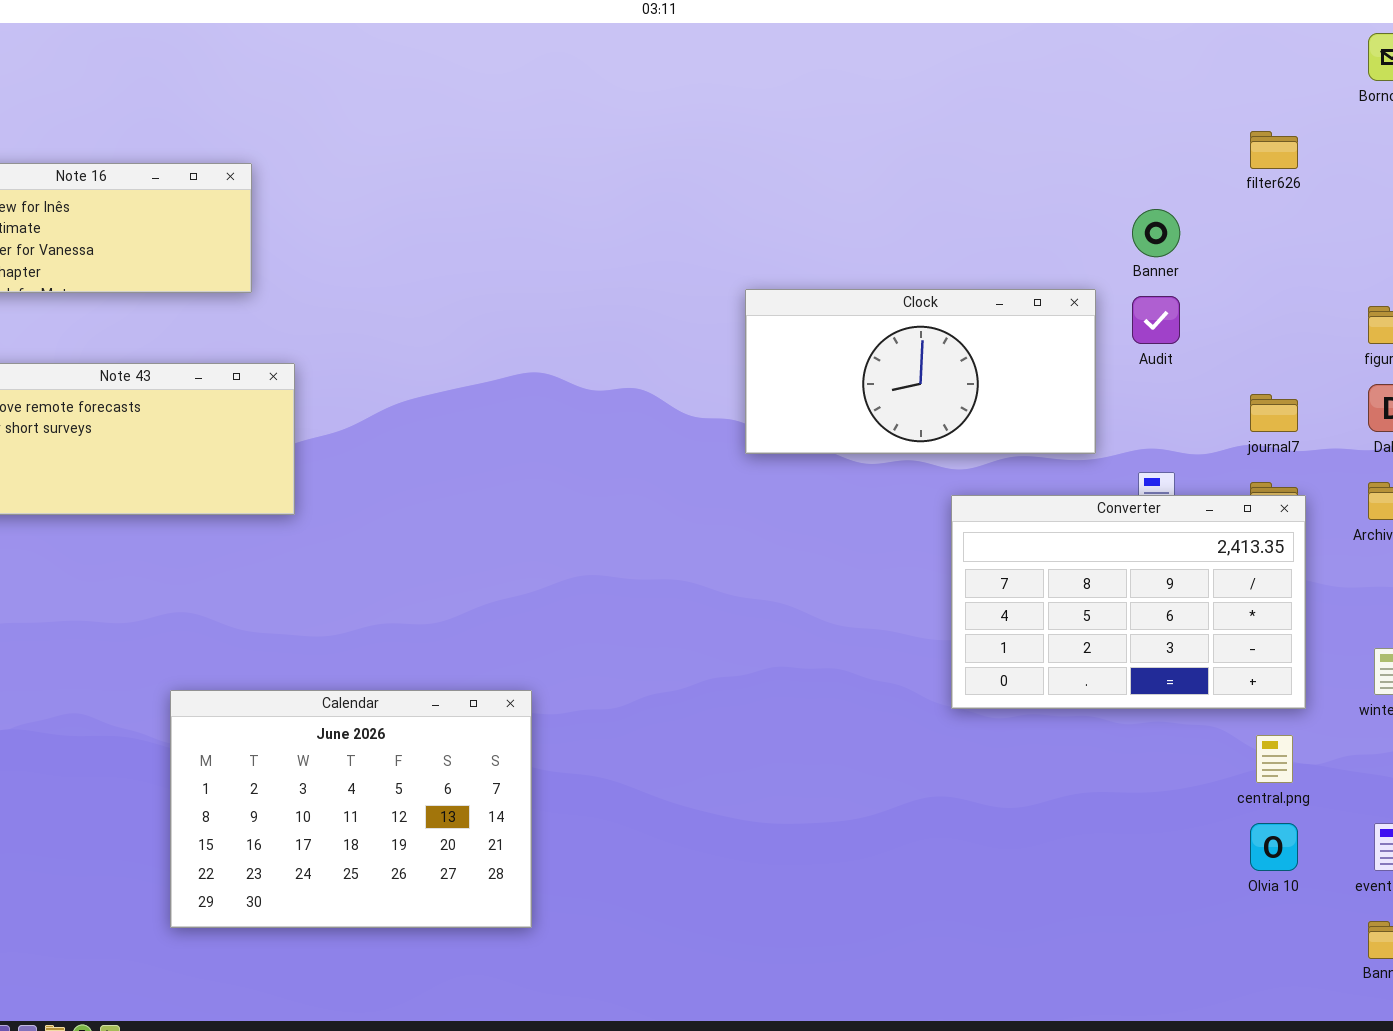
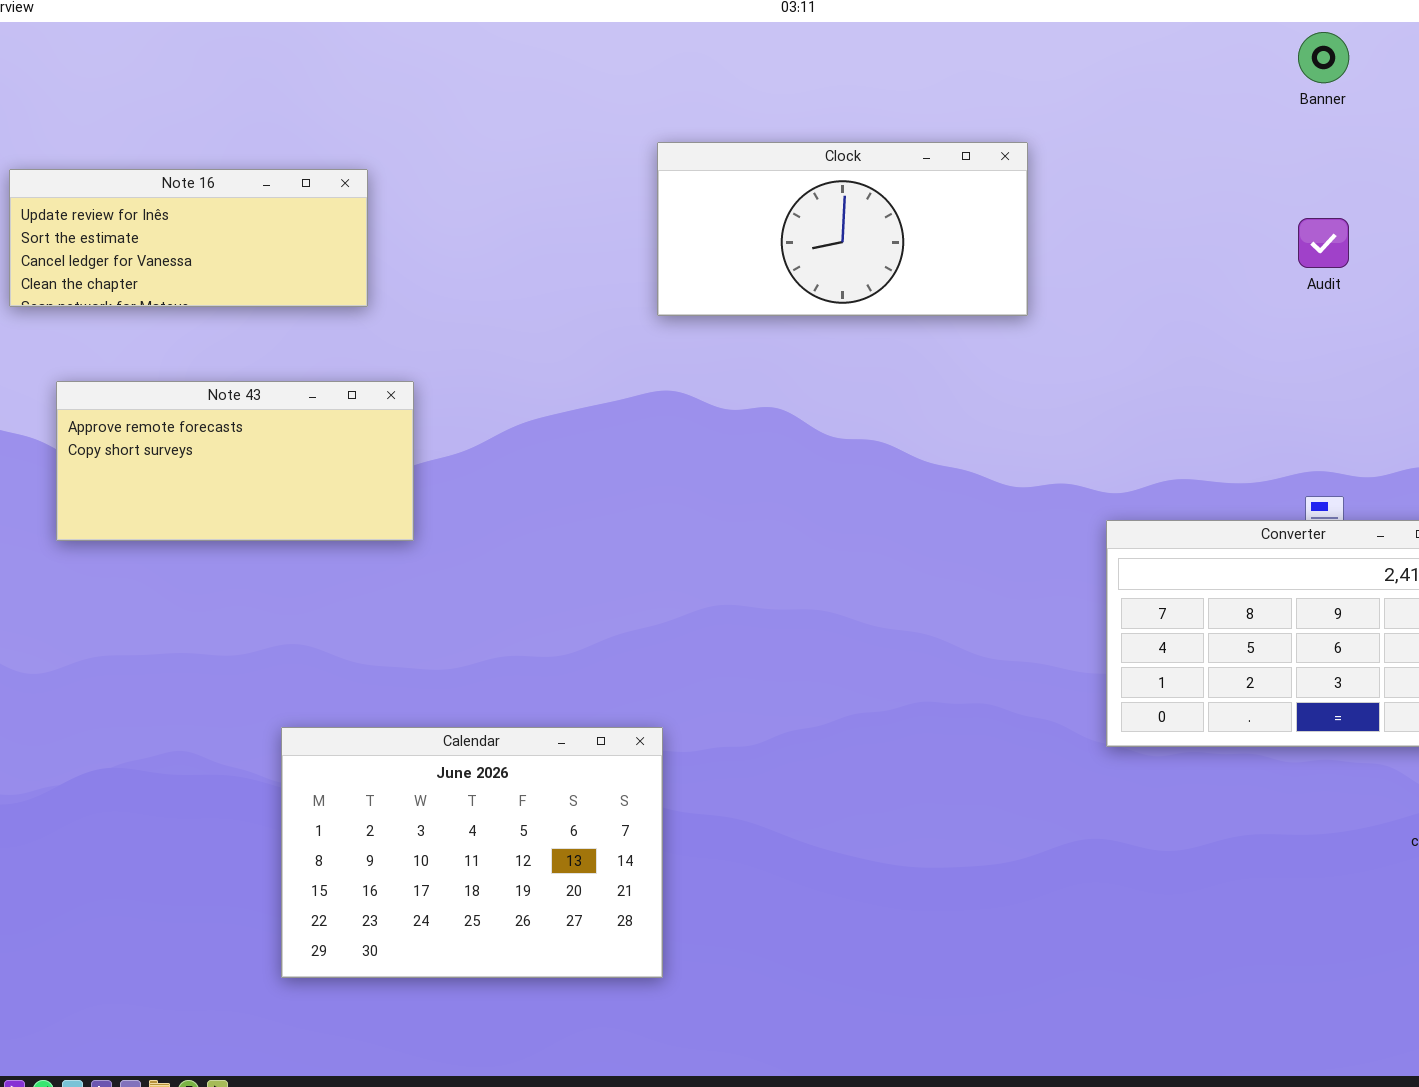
Banner: [1132,209,1180,257] -> [1298,32,1349,83], moved
Clock: [745,289,1096,454] -> [657,142,1028,316], moved
Audit: [1132,296,1180,344] -> [1298,218,1349,268], moved

